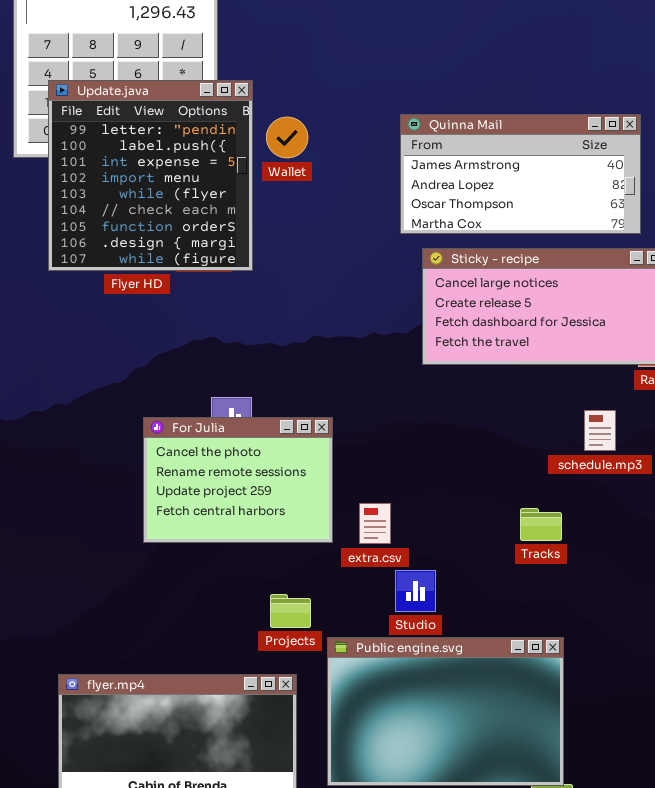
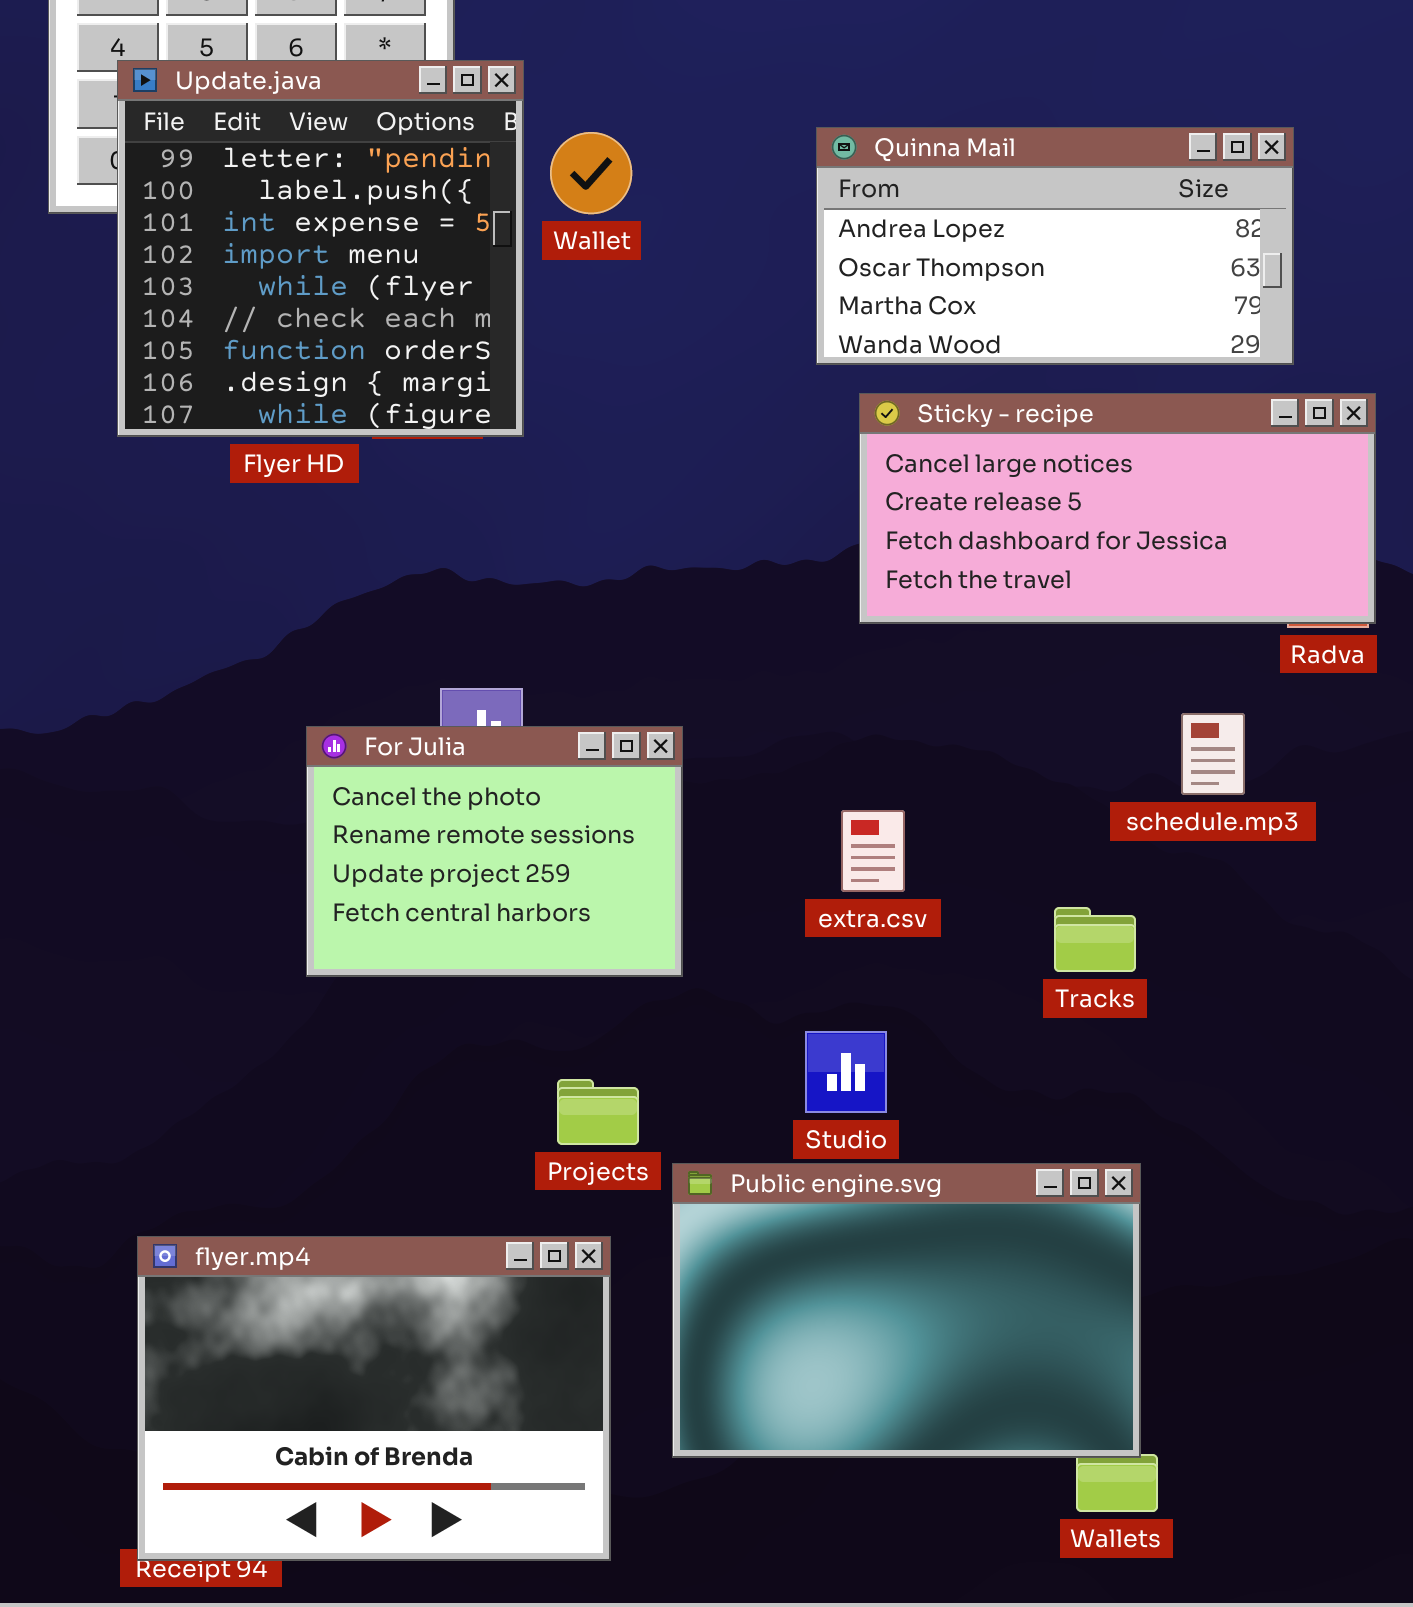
Quinna Mail: [400,114,641,234] -> [816,127,1294,365], scrolled down 1 row
extra.csv: [359,503,391,544] -> [841,810,905,892], moved

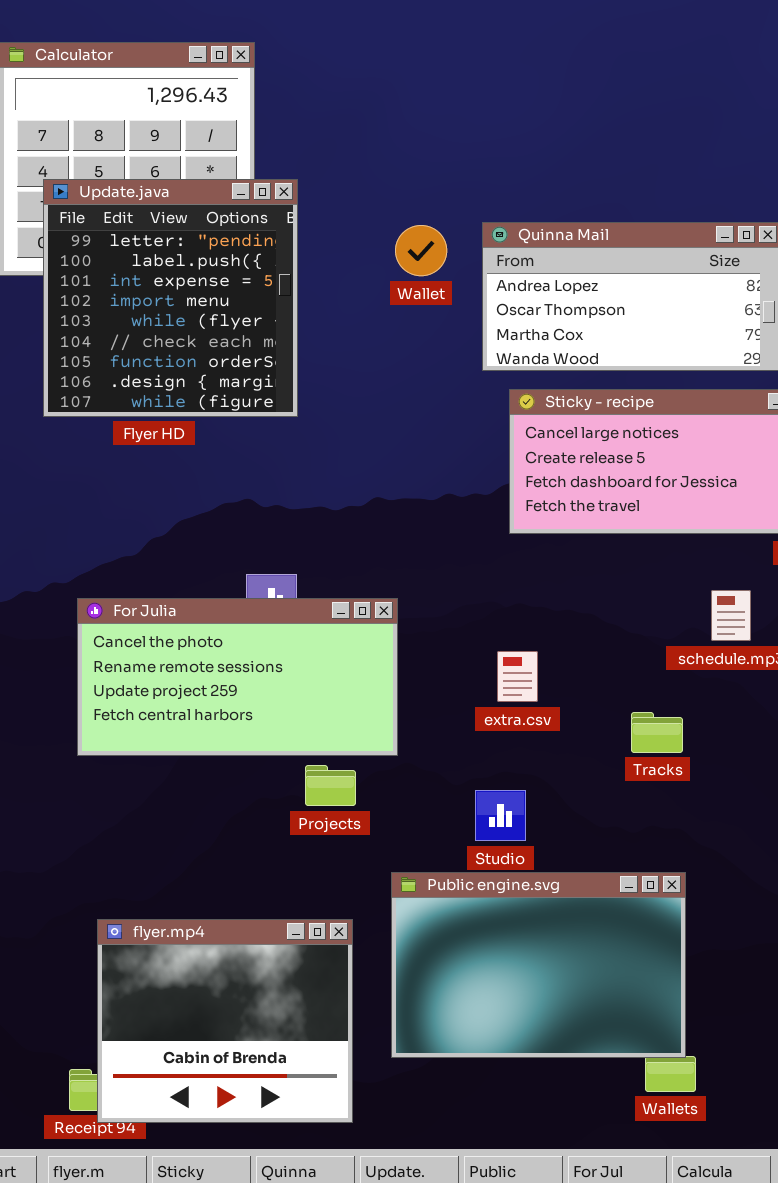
Wallet: [550,132,632,214] -> [395,225,447,276], moved
For Julia: [306,726,683,977] -> [77,598,398,756], resized
Projects: [557,1079,639,1145] -> [305,765,356,806], moved
flyer.mp4: [137,1236,611,1561] -> [97,919,353,1123], resized

